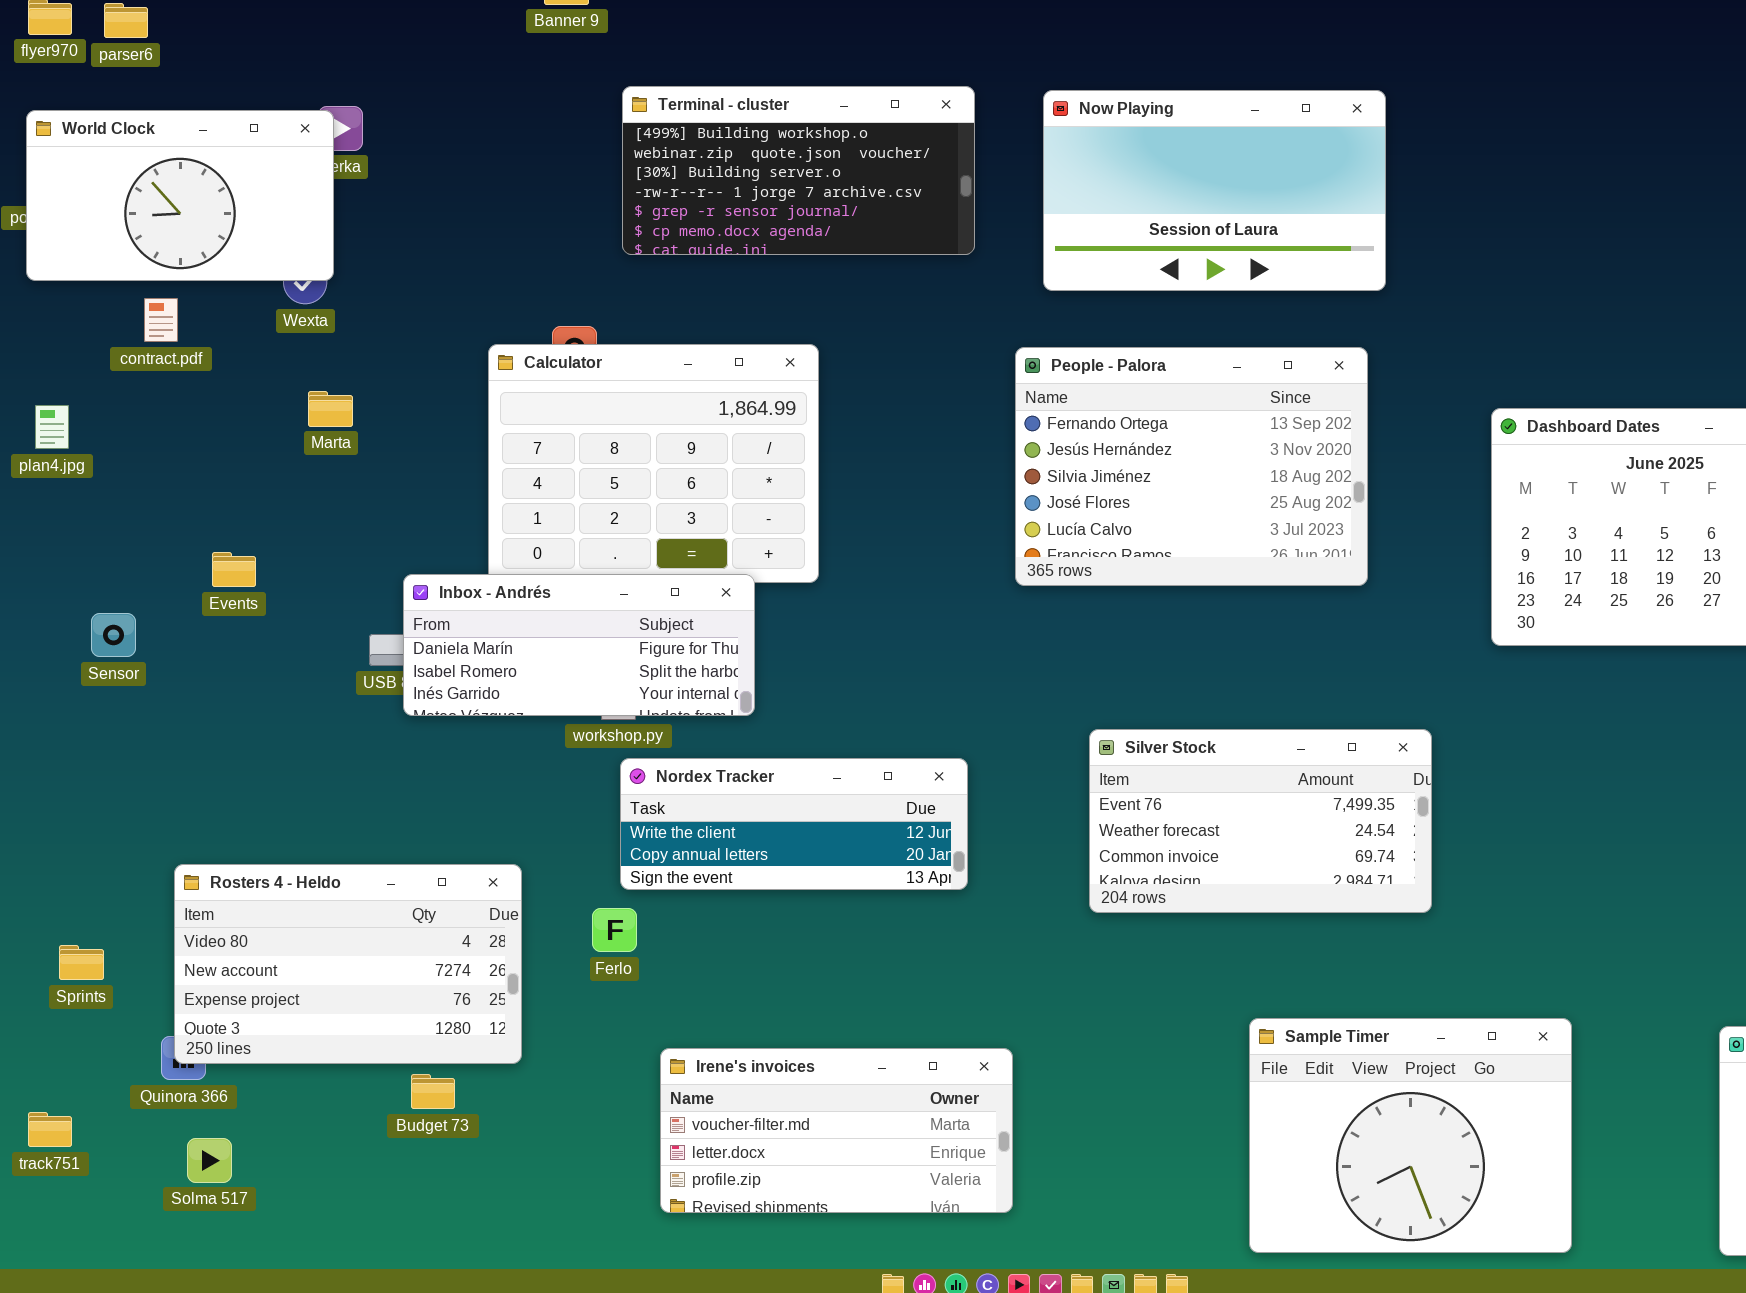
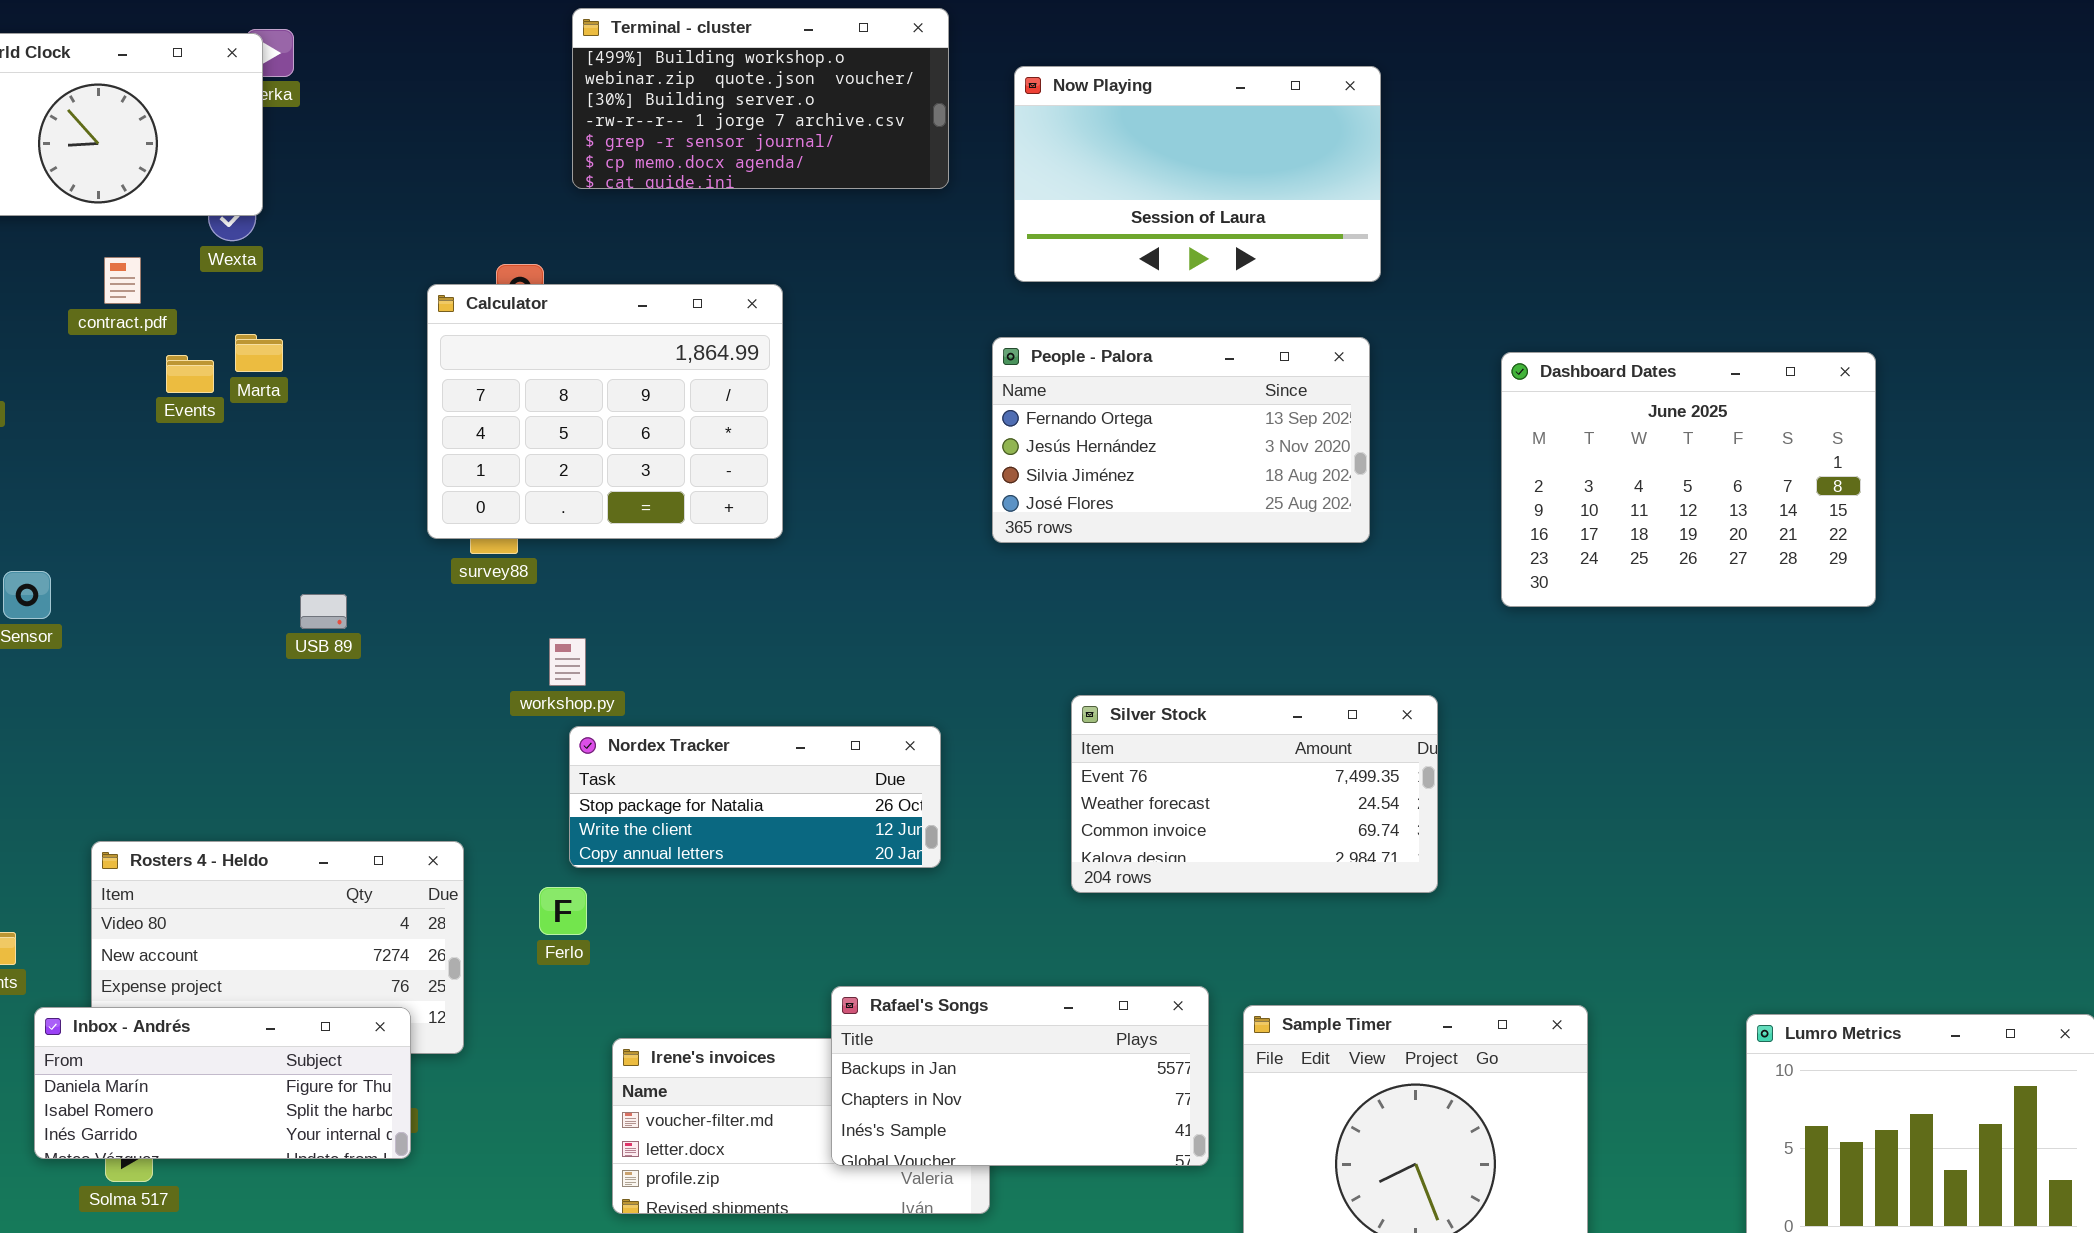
Now Playing: [1043,90,1386,291] -> [1014,66,1381,282], moved
contract.pdf: [144,298,178,342] -> [104,257,141,304], moved
People - Palora: [1015,347,1368,586] -> [992,337,1370,543], resized
Events: [212,552,256,587] -> [166,355,214,393], moved
Inbox - Andrés: [403,574,755,716] -> [34,1007,411,1159], moved
Nordex Tracker: [620,758,968,890] -> [569,726,941,868], scrolled up 1 row
Rafael's Songs: none -> [831,986,1209,1166], opened

